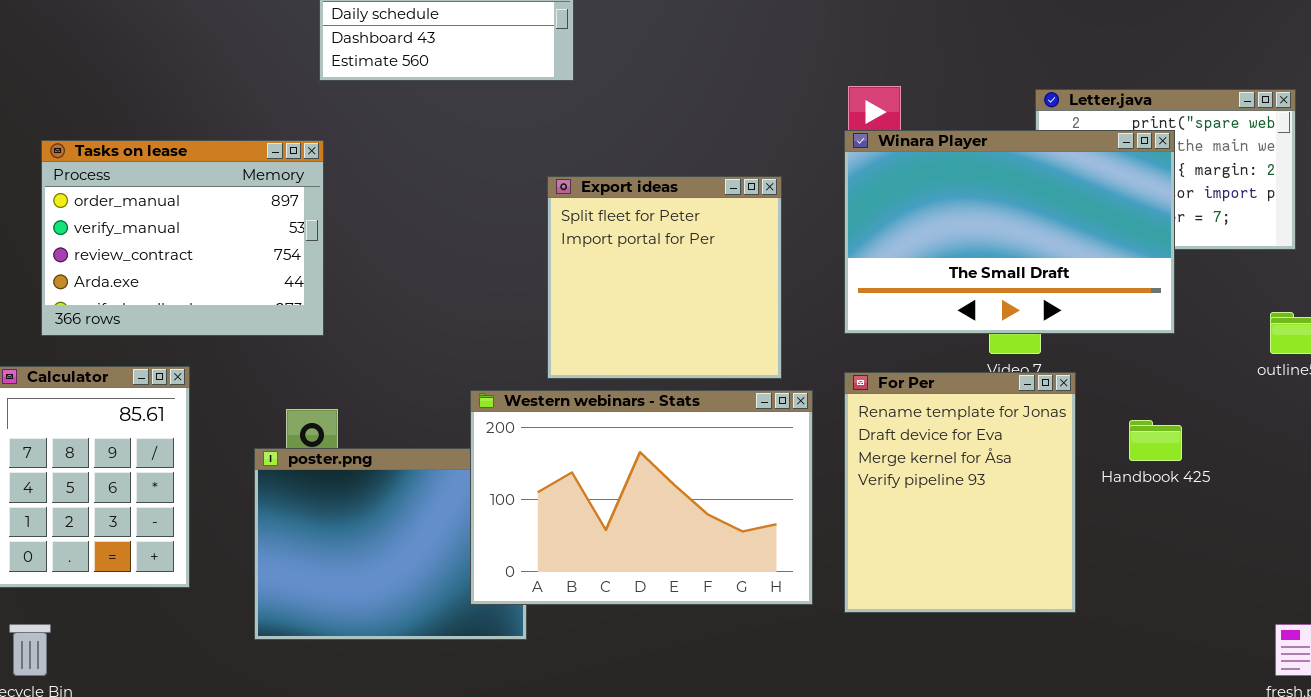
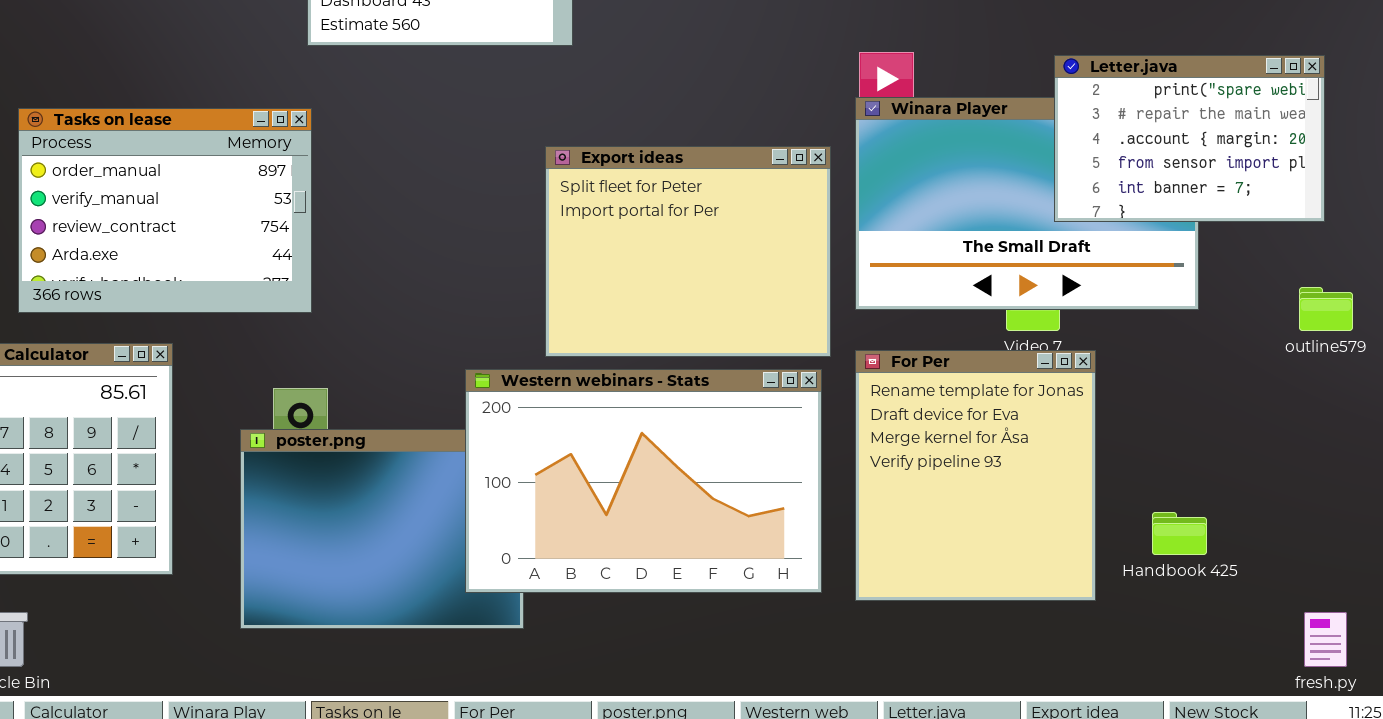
Letter.java: [1035,89,1296,250] -> [1054,55,1325,222], raised
Export ideas: [547,176,782,379] -> [545,146,831,357], resized
Handbook 425: [1129,420,1182,461] -> [1152,512,1207,555], moved

